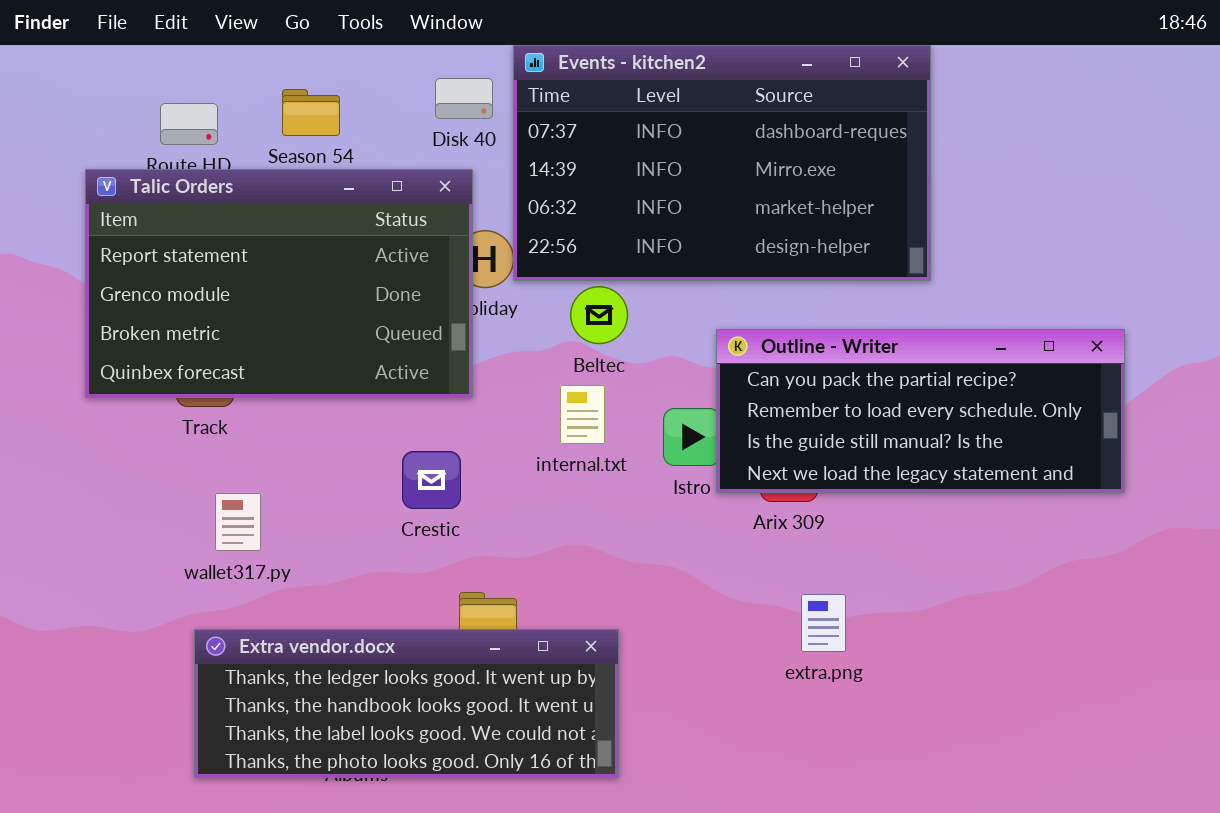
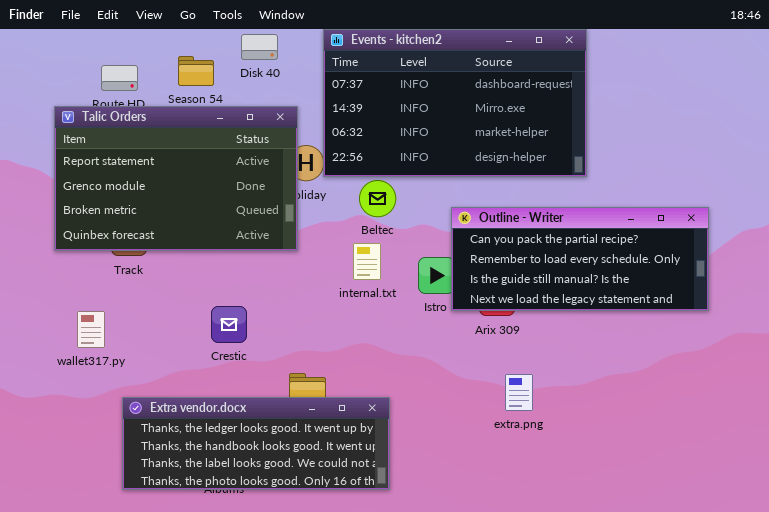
Disk 40: [435,78,493,119] -> [241,34,278,60], moved
Crestic: [402,451,461,509] -> [211,306,247,343], moved
wallet317.py: [215,493,261,551] -> [77,311,105,348], moved

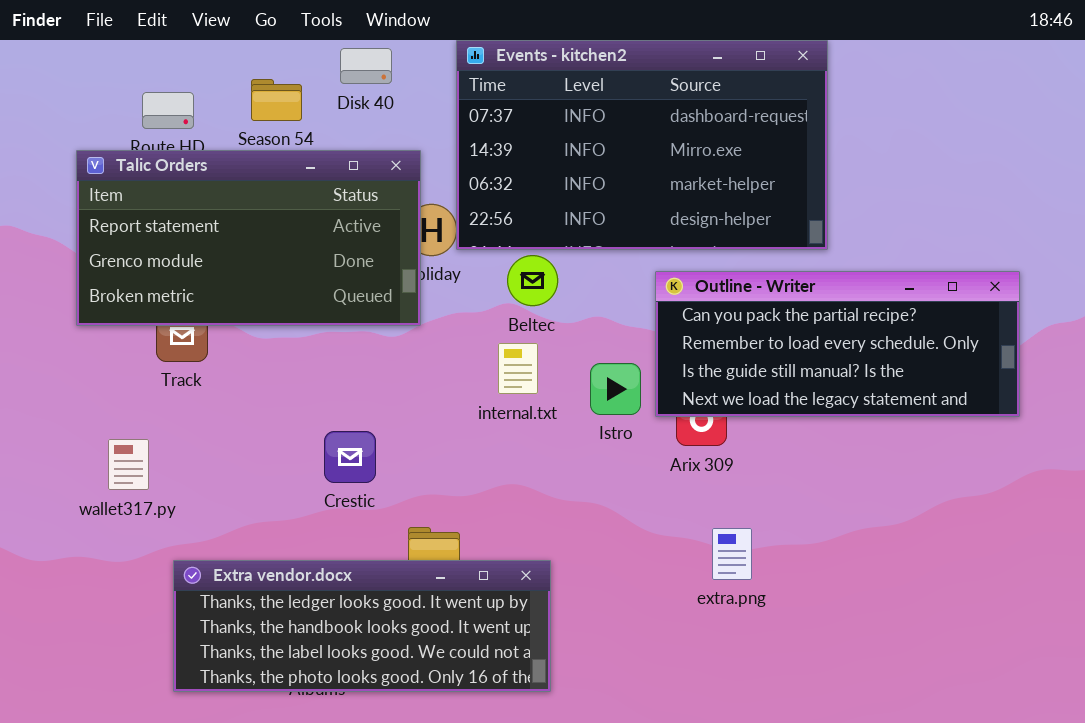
Talic Orders: [54,106,298,251] -> [76,150,421,326], resized
Outline - Writer: [451,207,709,311] -> [655,271,1020,417], moved
Crestic: [211,306,247,343] -> [324,431,376,483], moved

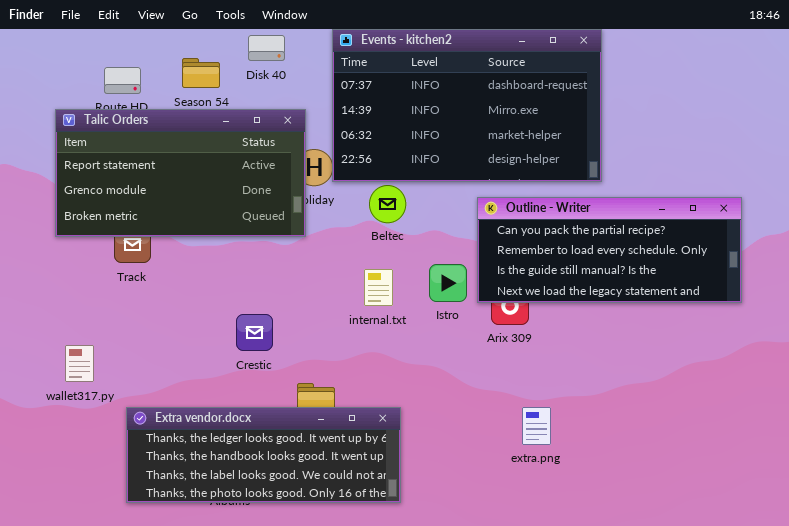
internal.txt: [498,343,538,394] -> [364,269,393,306], moved
wallet317.py: [108,439,149,490] -> [65,345,94,382], moved
extra.png: [712,528,752,580] -> [522,407,551,445], moved

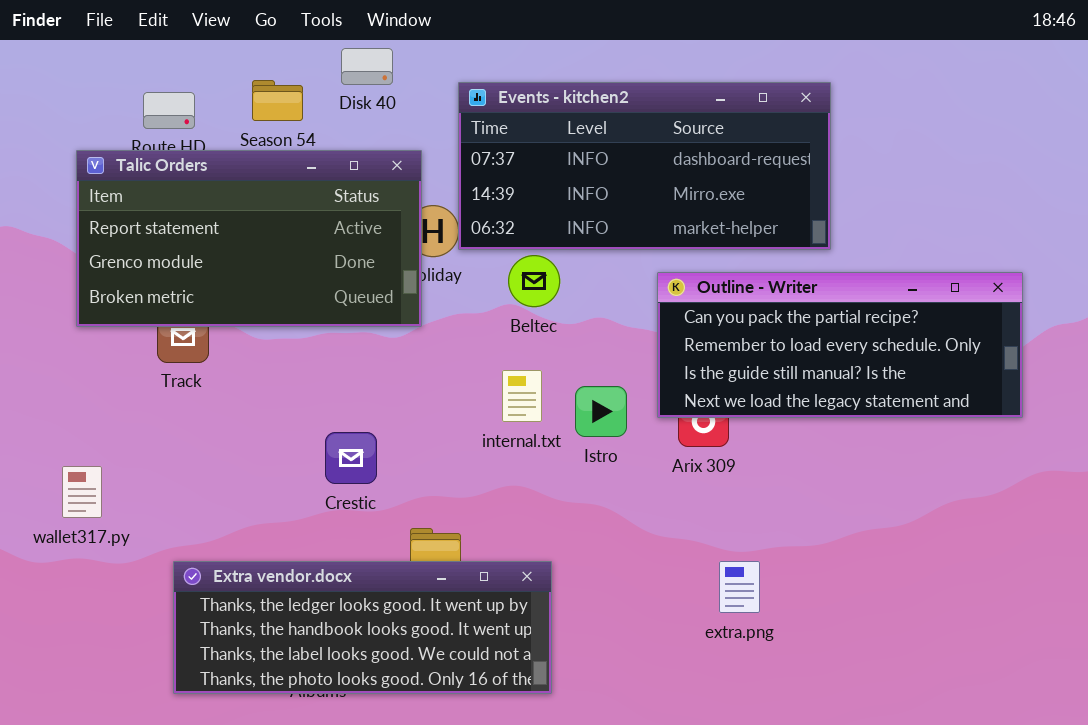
Events - kitchen2: [332,29,602,182] -> [458,82,831,250], resized
Istro: [429,264,467,302] -> [575,386,627,437], moved
wallet317.py: [65,345,94,382] -> [62,466,102,518], moved

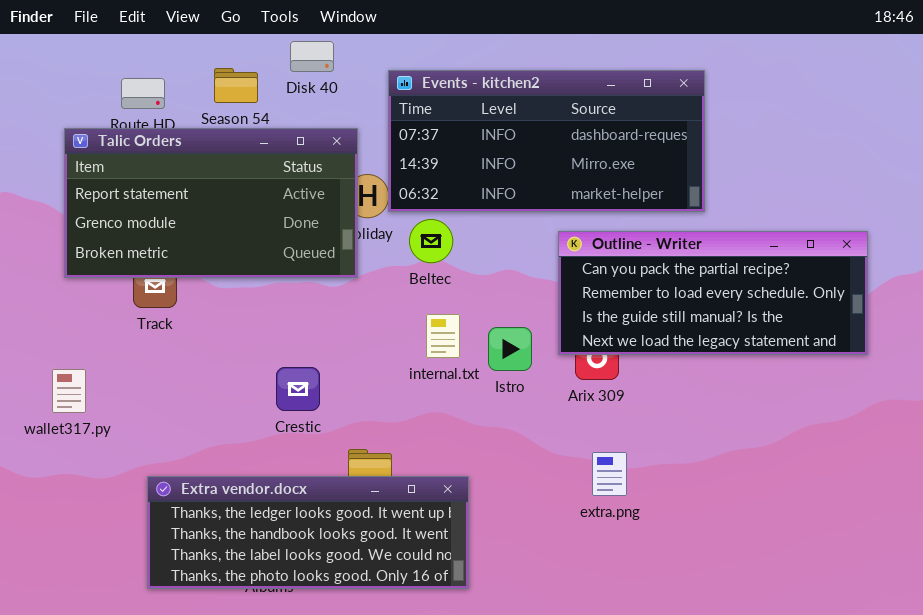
Beltec: [508,255,560,307] -> [409,219,453,263], moved
wallet317.py: [62,466,102,518] -> [52,369,86,413], moved
extra.png: [719,561,760,613] -> [592,452,627,496], moved

